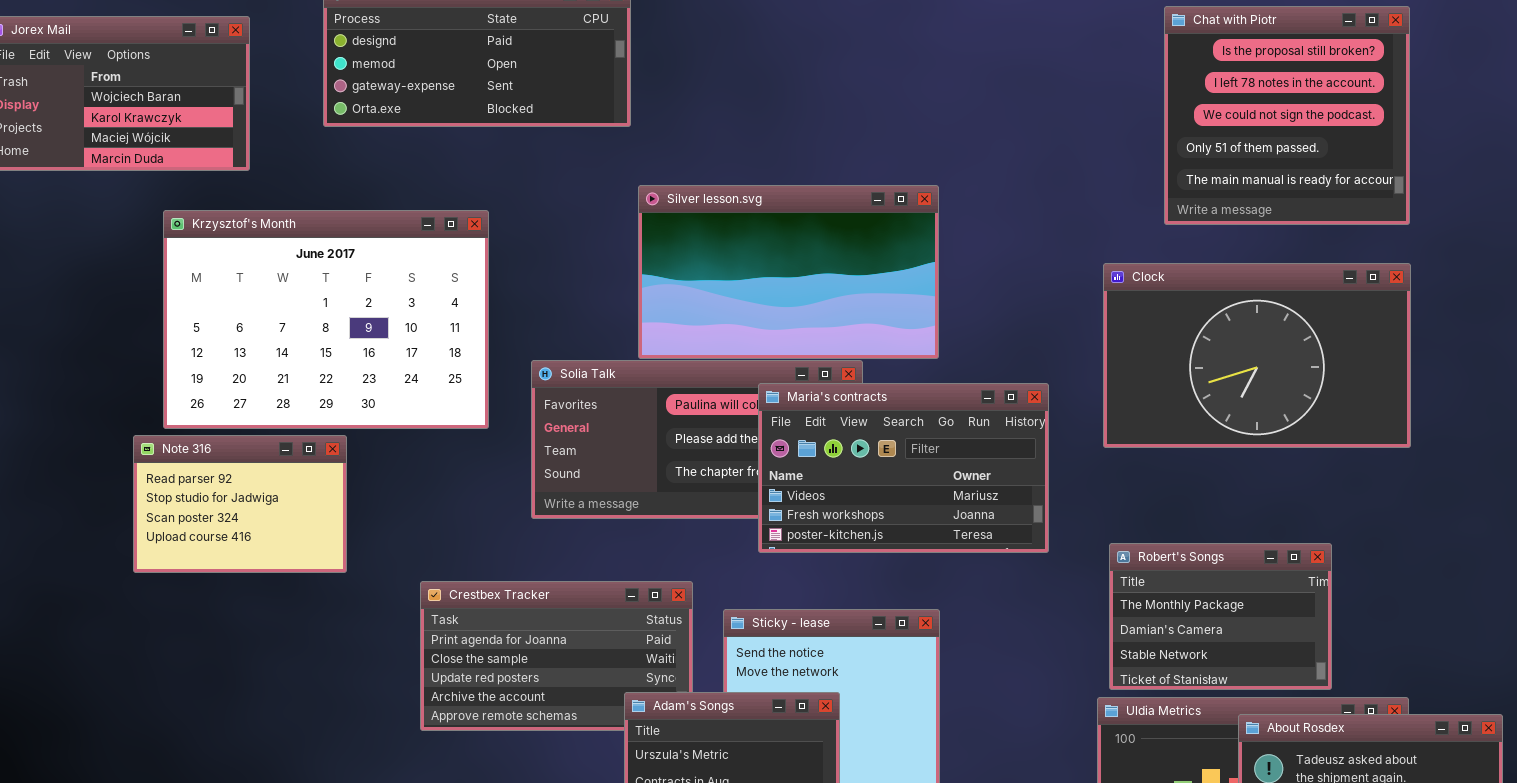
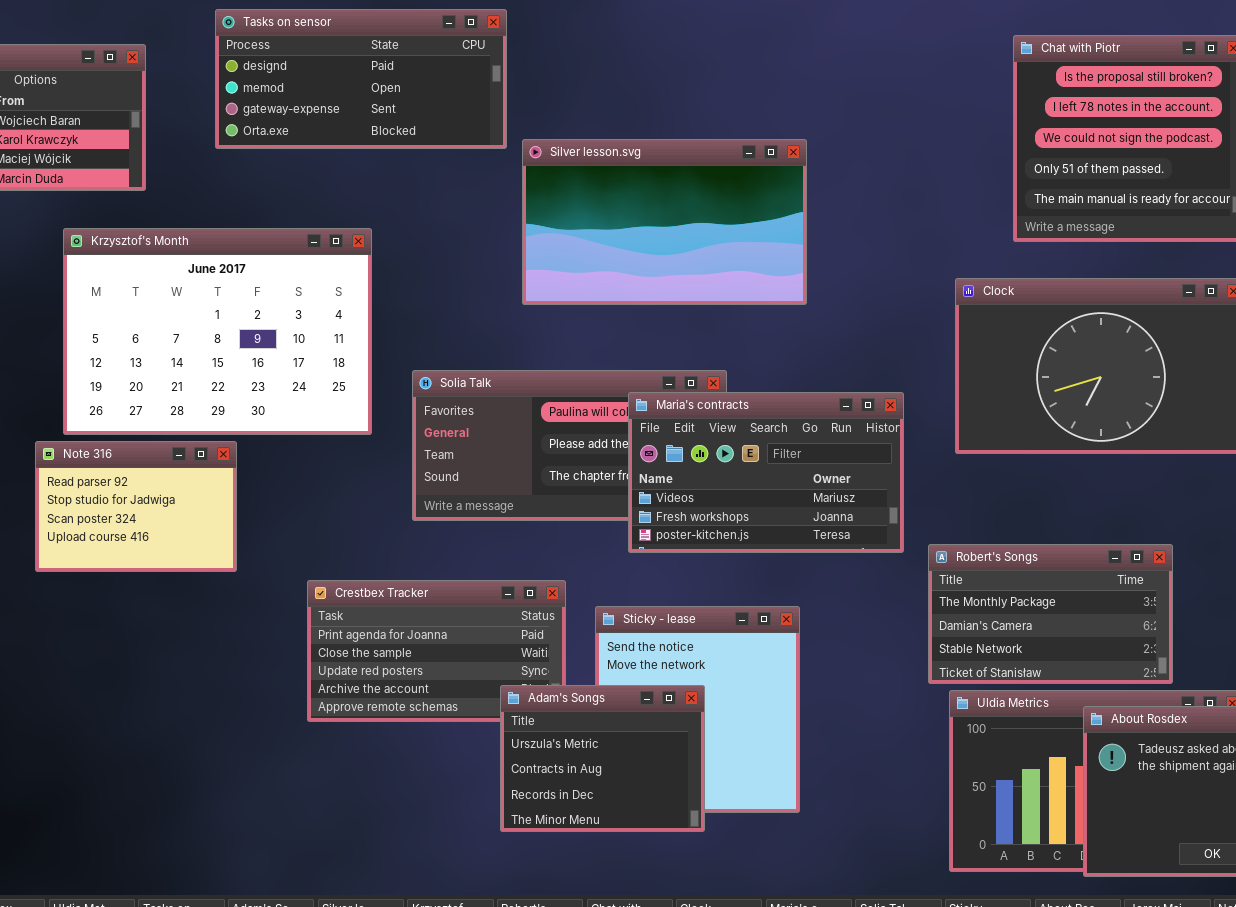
Silver lesson.svg: [638,185,939,359] -> [522,139,807,305], moved
Robert's Songs: [1109,543,1332,690] -> [928,544,1173,684], resized

